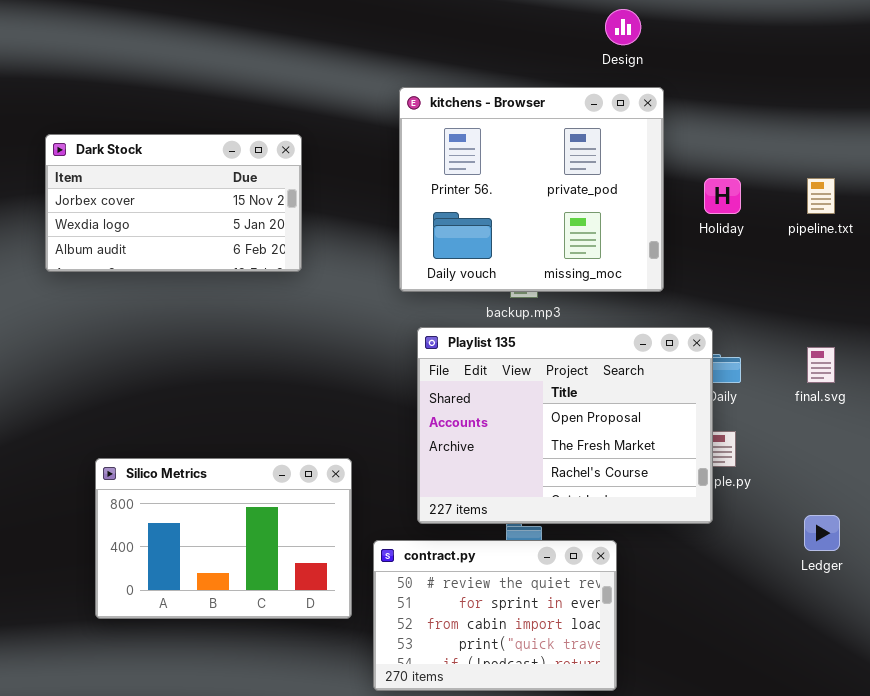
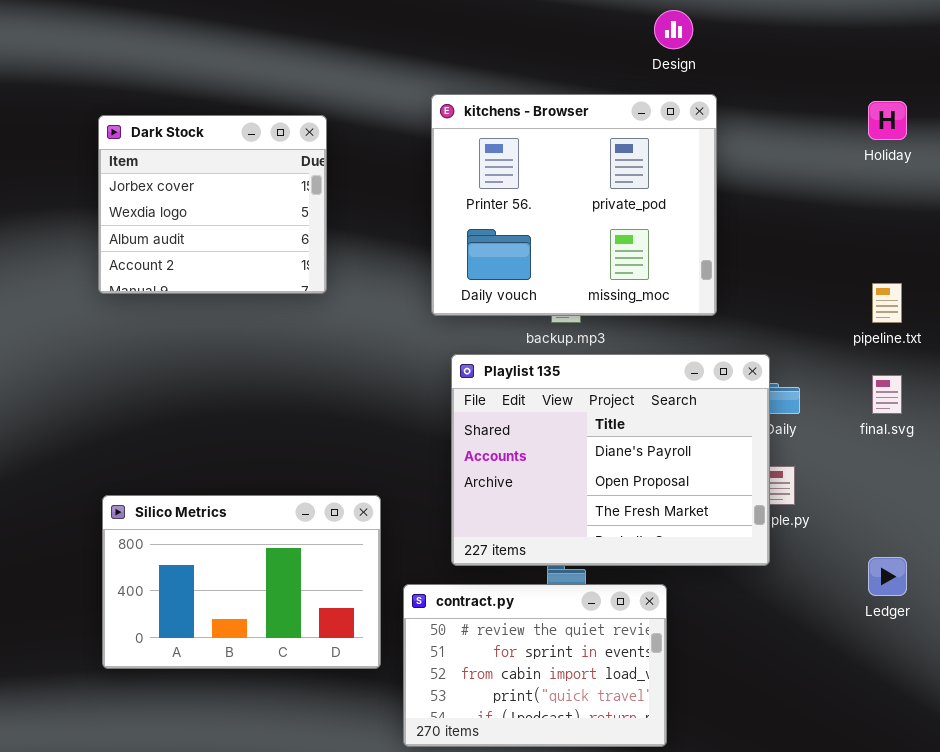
Dark Stock: [45,134,302,272] -> [98,115,327,294], resized
Holiday: [704,178,741,214] -> [868,101,907,140], moved
pipeline.txt: [807,178,835,214] -> [872,283,902,323], moved
Playlist 135: [417,327,713,524] -> [451,354,770,566], scrolled up 1 row

